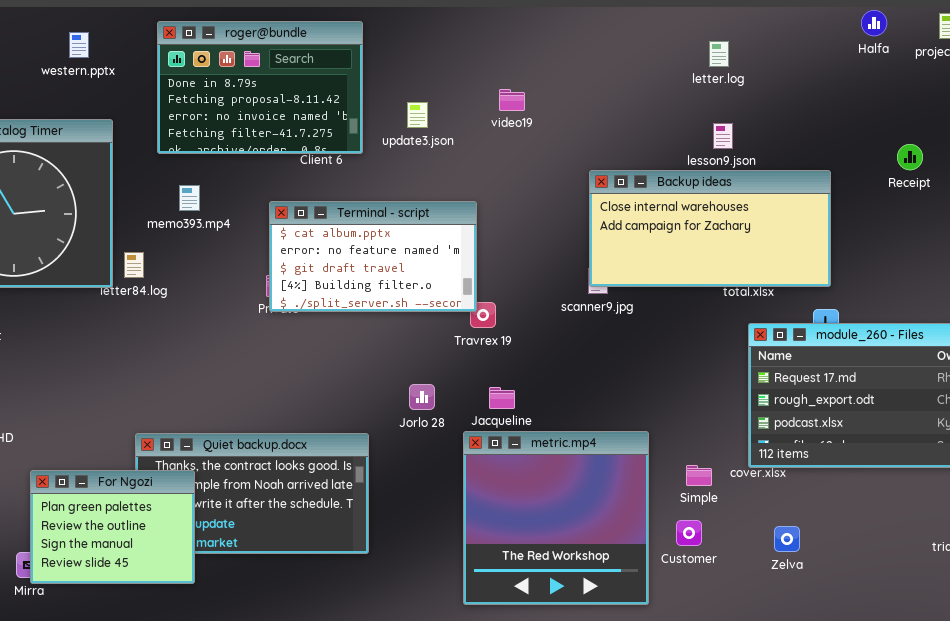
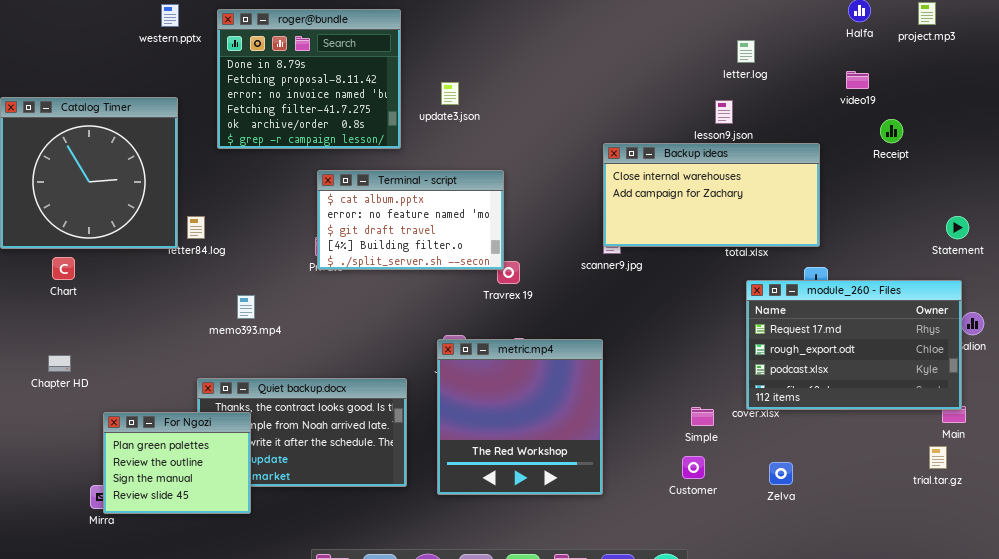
roger@bundle: [157,21,363,154] -> [217,9,401,149], resized
western.pptx: [69,32,89,58] -> [161,4,179,27], moved
letter.log: [709,41,729,67] -> [737,40,755,63], moved
video19: [499,89,525,111] -> [846,71,869,89], moved
memo393.mp4: [179,185,200,211] -> [237,295,255,319], moved
metric.mp4: [463,431,649,605] -> [437,339,603,495], moved

